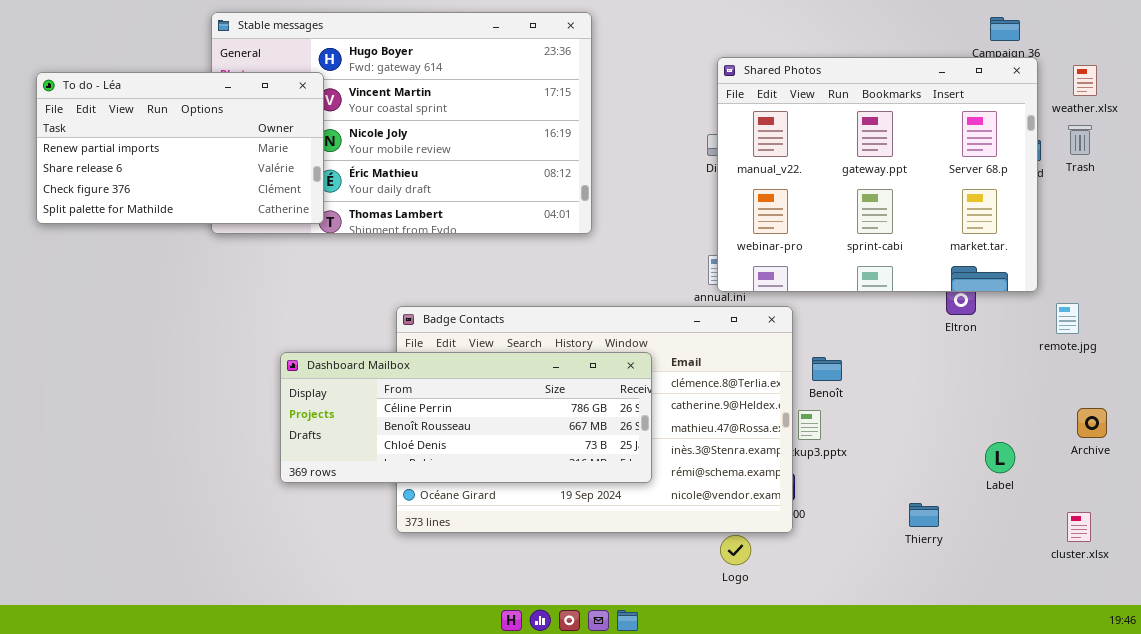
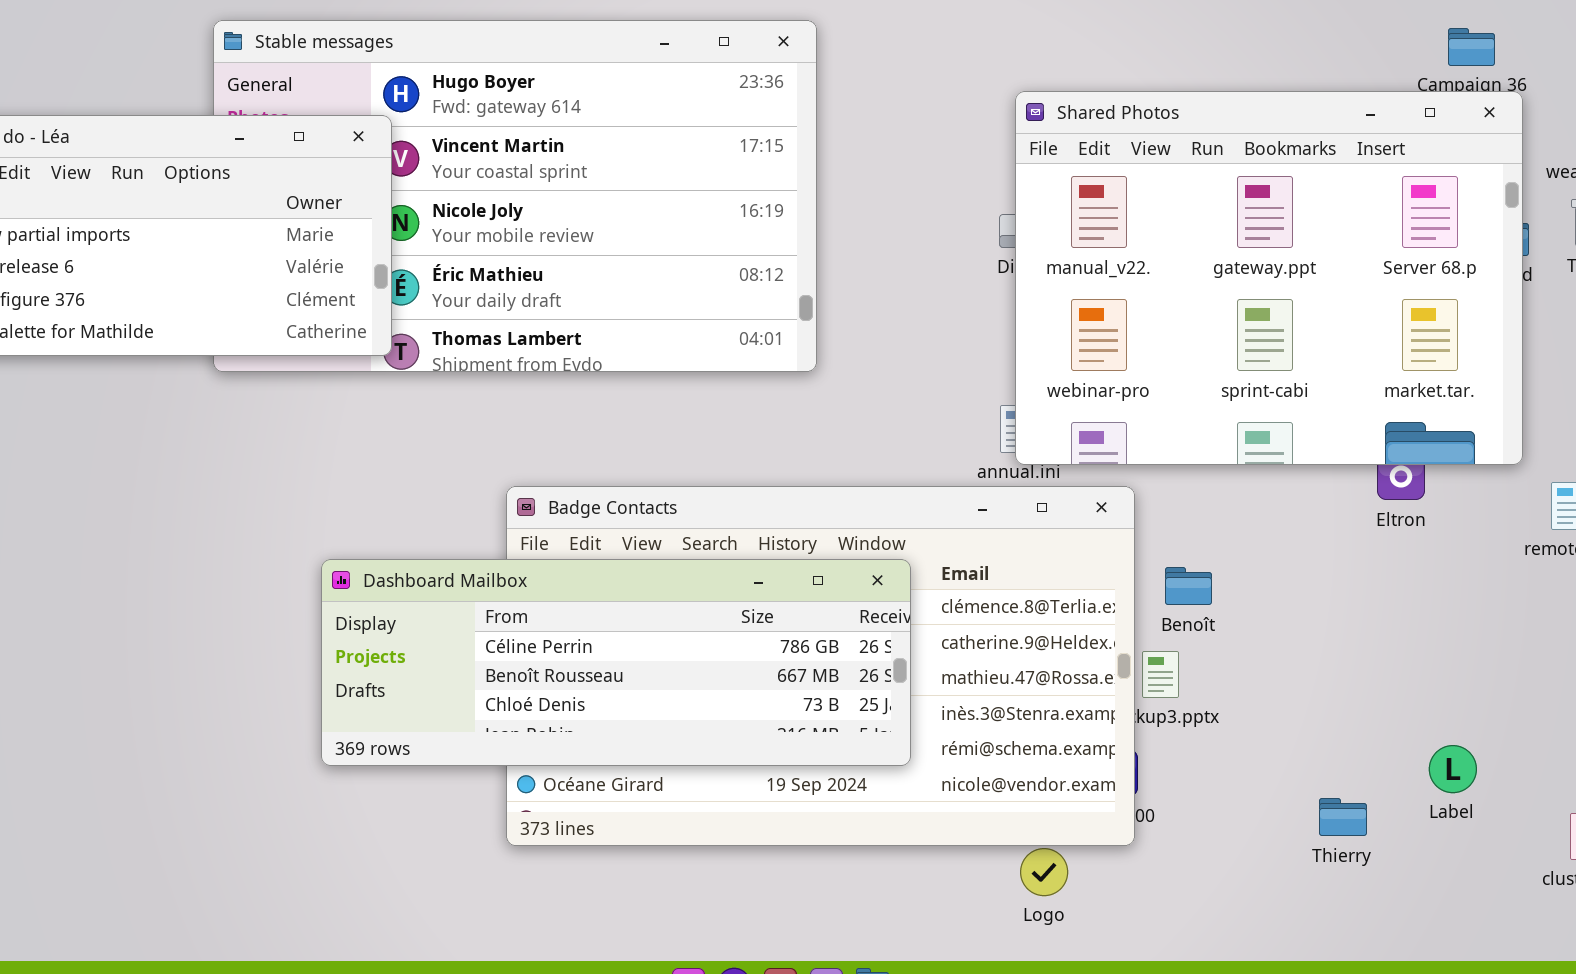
Label: [985,442,1015,473] -> [1429,745,1477,793], moved

